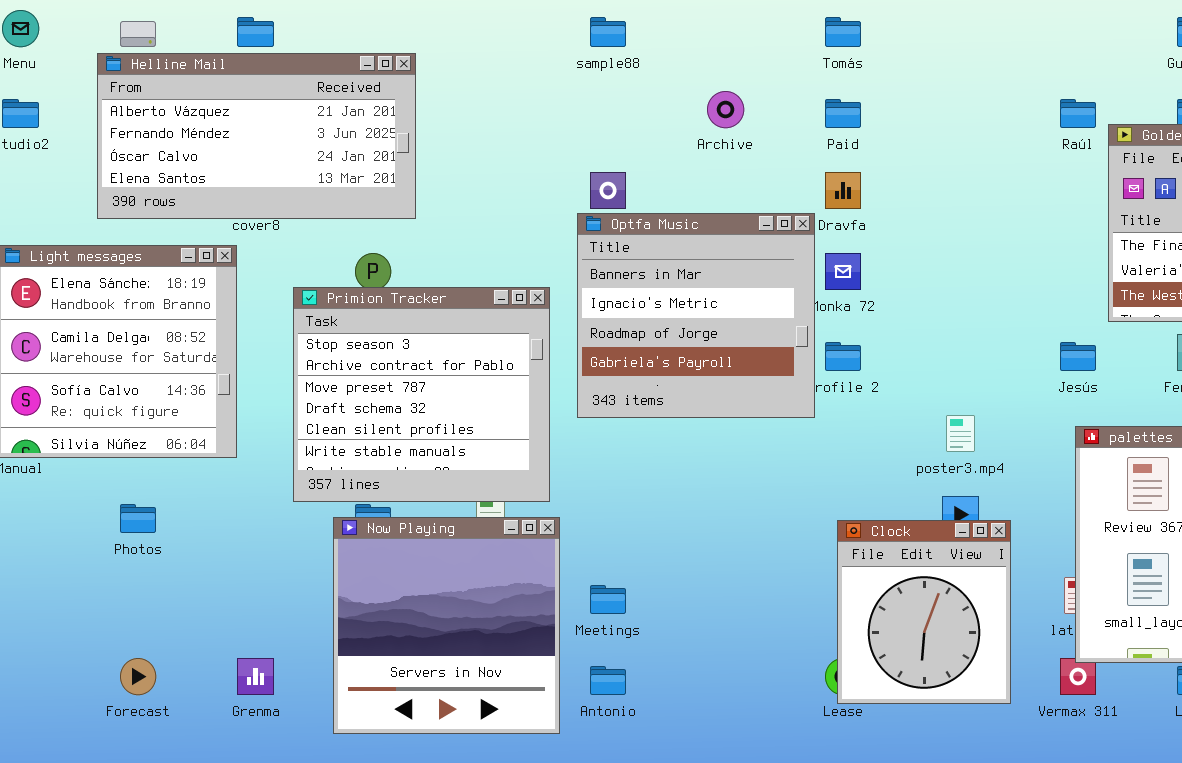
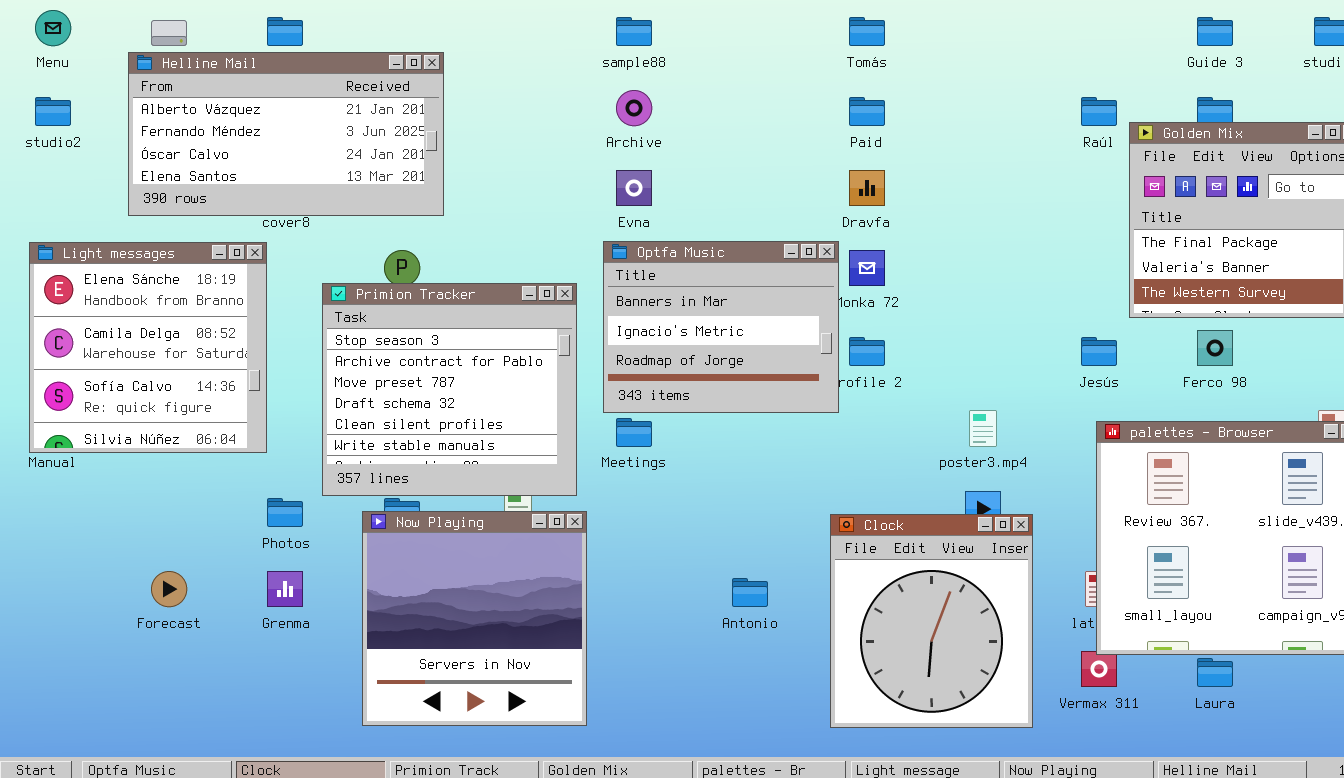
Archive: [707,91,744,128] -> [616,90,652,126], moved
Optfa Music: [577,213,815,418] -> [603,241,839,413], resized
Photos: [120,504,156,533] -> [267,498,303,527], moved
Clock: [837,520,1011,704] -> [830,514,1033,728], resized
Meetings: [590,585,626,614] -> [616,418,652,447], moved
Forecast: [120,658,156,695] -> [151,571,187,607], moved
Grenma: [237,658,274,695] -> [267,571,303,607], moved
Antonio: [590,666,626,695] -> [732,578,768,607], moved

